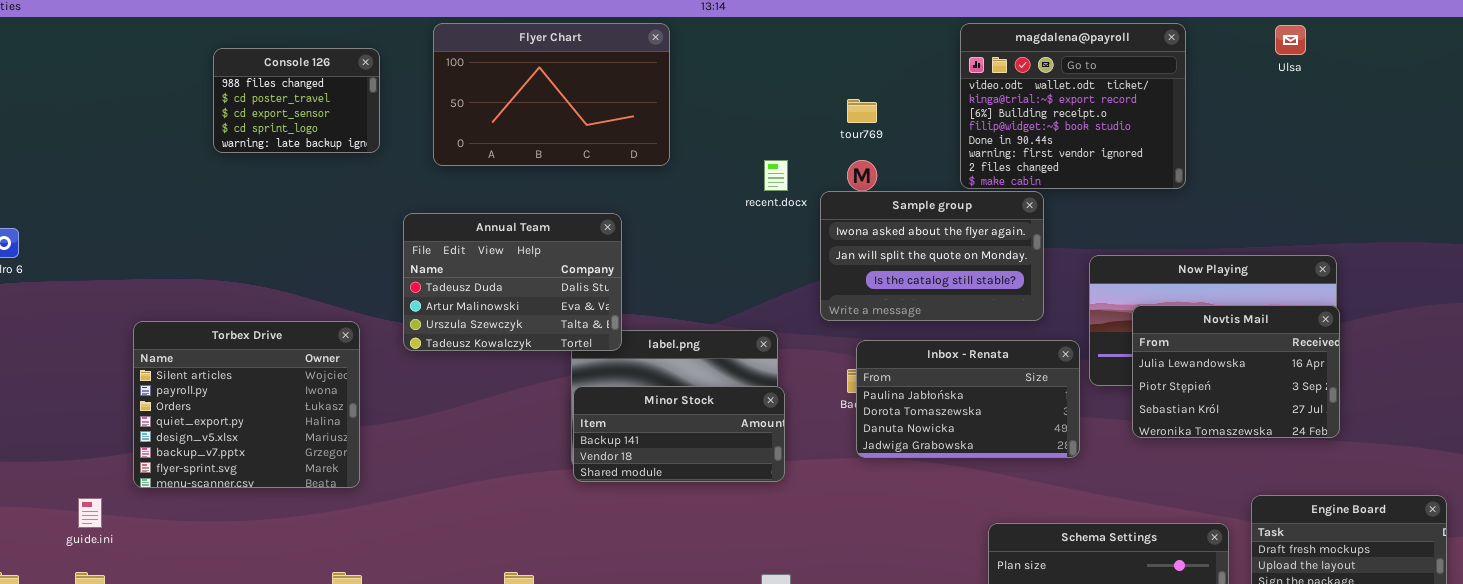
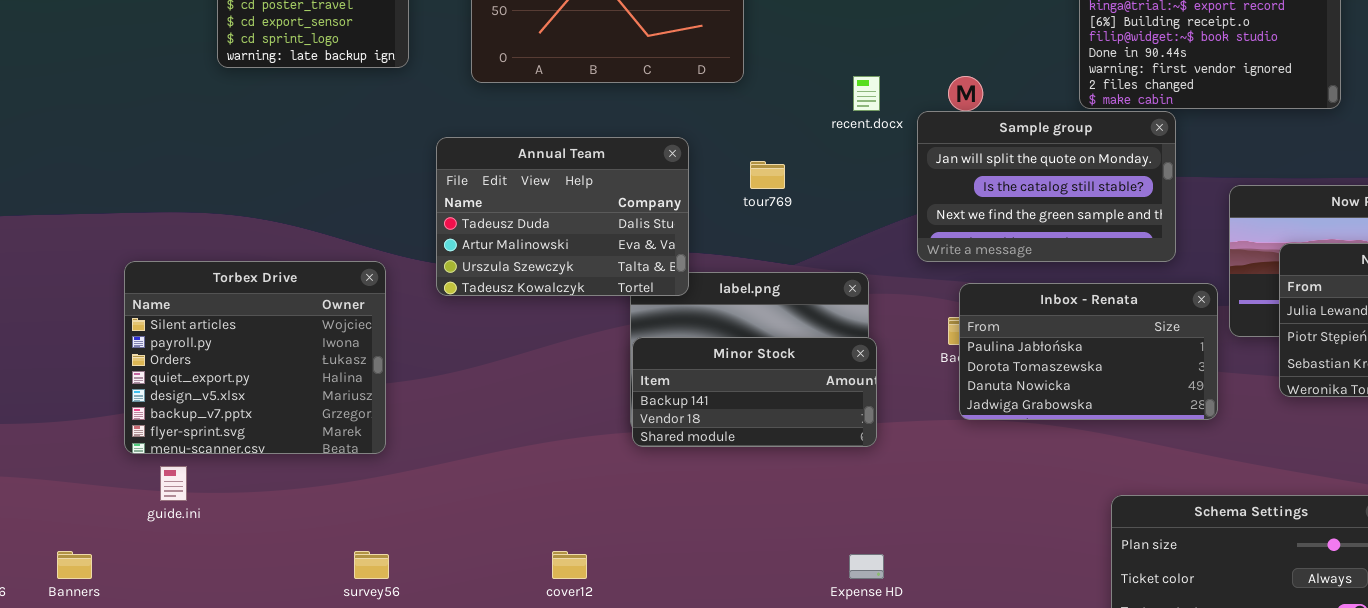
tour769: [847,99,877,123] -> [750,161,785,189], moved
Sample group: [820,191,1044,321] -> [917,111,1176,262], scrolled down 1 row
guide.ini: [78,498,102,528] -> [160,466,187,501], moved

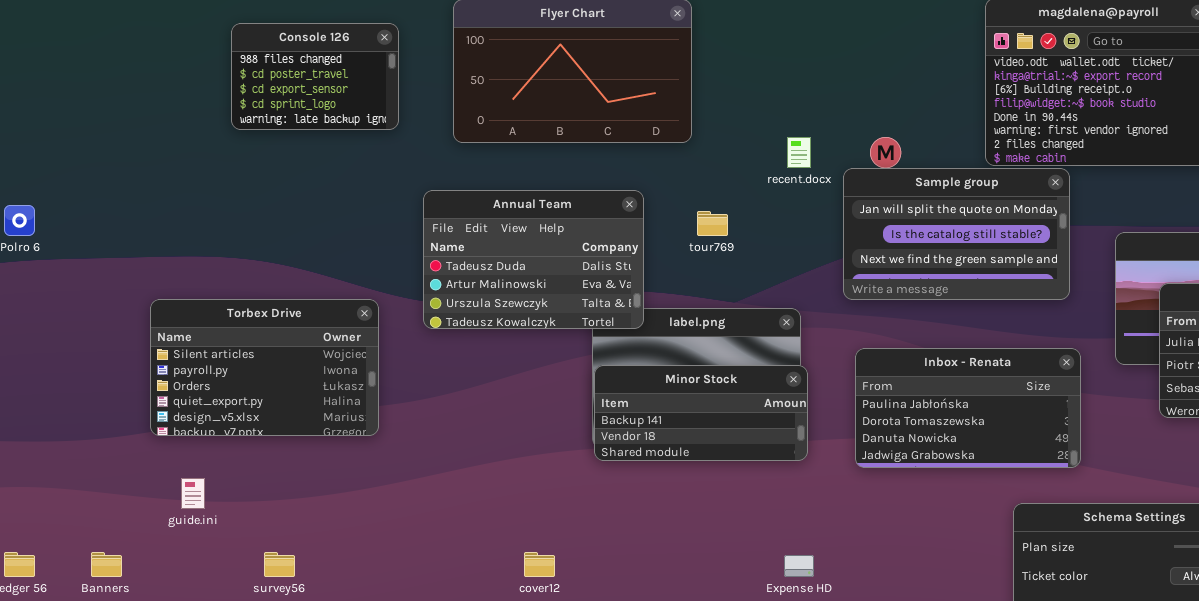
Torbex Drive: [124,261,386,454] -> [150,299,379,436], resized
Inbox - Renata: [959,283,1218,420] -> [855,348,1081,468], moved
survey56: [354,551,389,579] -> [264,552,295,577], moved

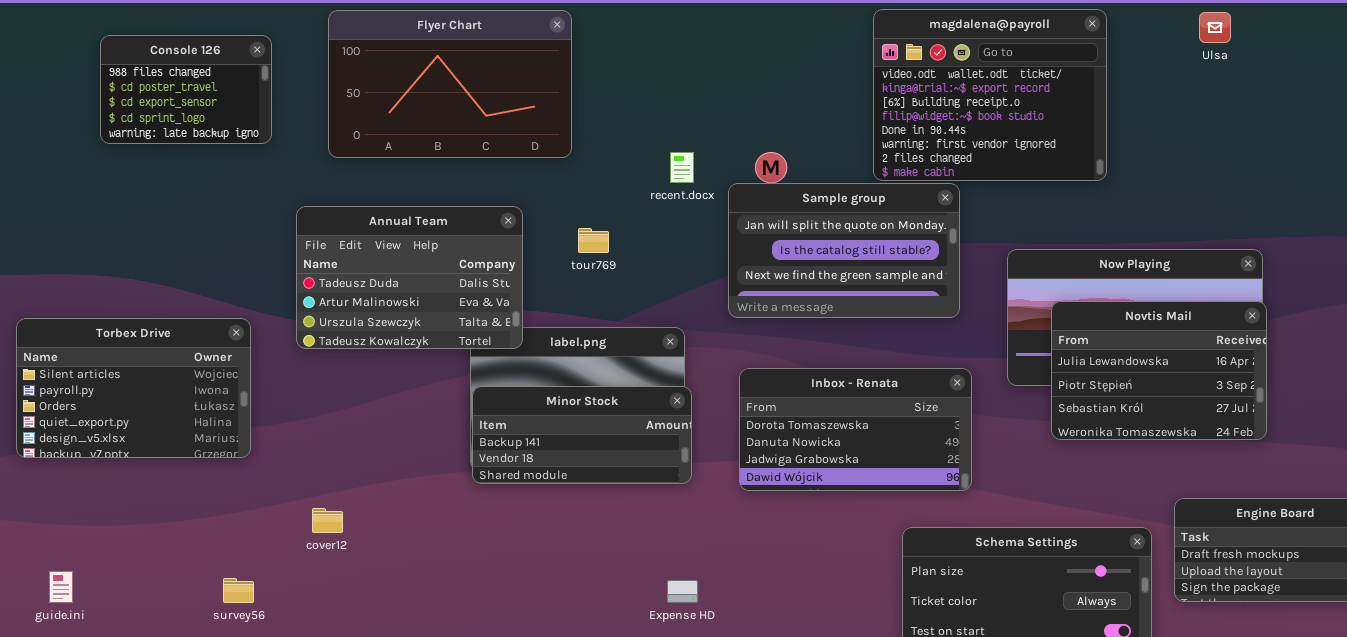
Inbox - Renata: [855,348,1081,468] -> [739,368,972,491], scrolled down 1 row
guide.ini: [181,478,205,509] -> [49,571,73,603], moved
survey56: [264,552,295,577] -> [223,578,254,603], moved
cover12: [524,552,555,577] -> [312,508,343,533], moved

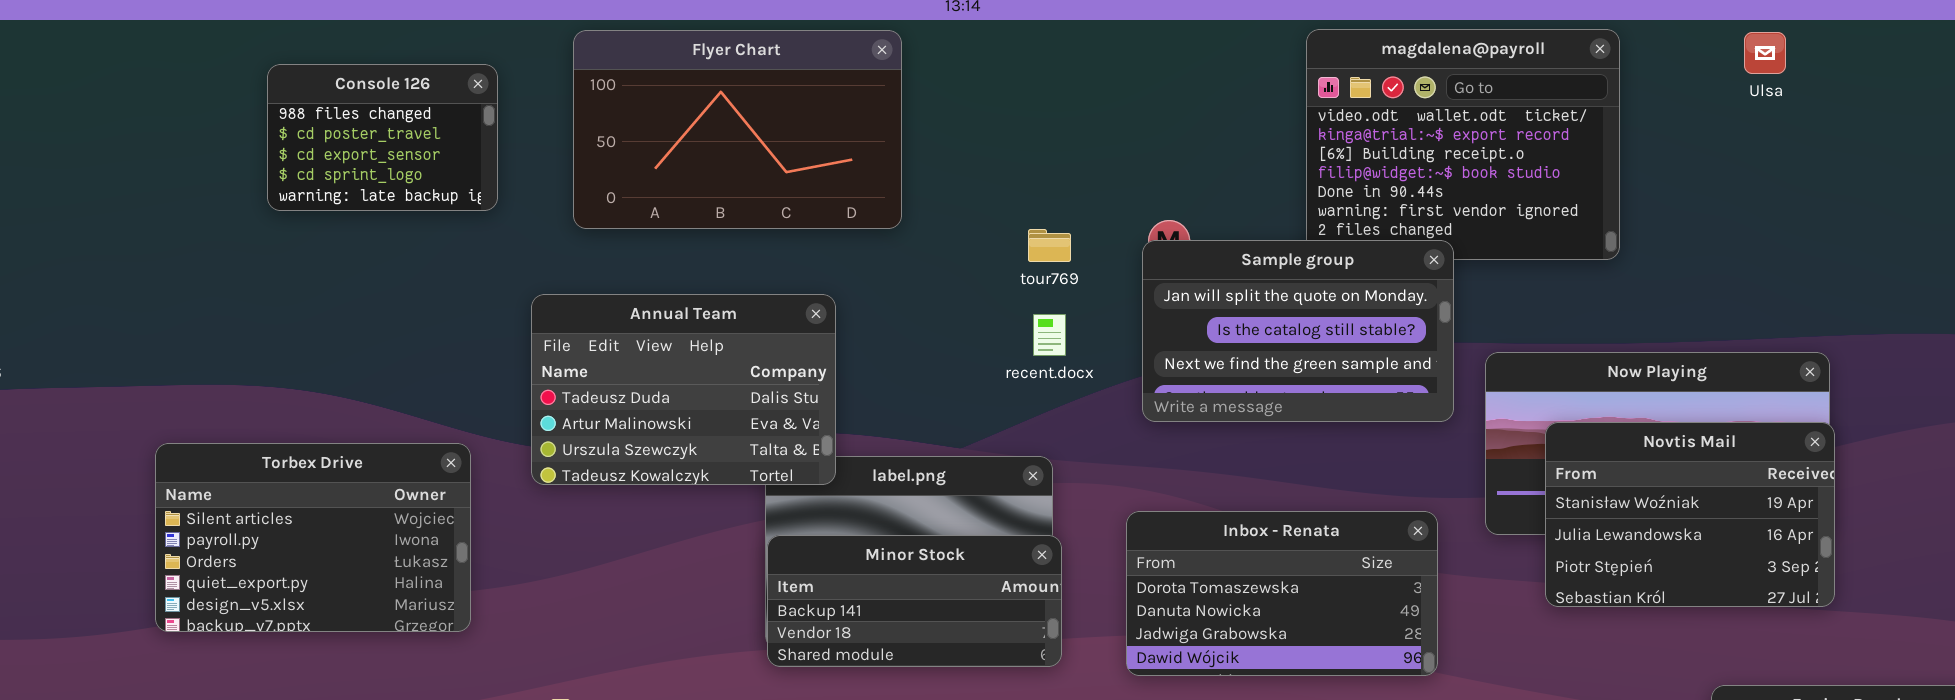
recent.docx: [670,152,694,183] -> [1033,314,1066,356], moved
Sample group: [728,183,960,318] -> [1142,240,1454,422], moved
tour769: [578,228,609,253] -> [1028,229,1071,262], moved
Novtis Mail: [1051,301,1267,440] -> [1545,422,1835,607], scrolled up 1 row

